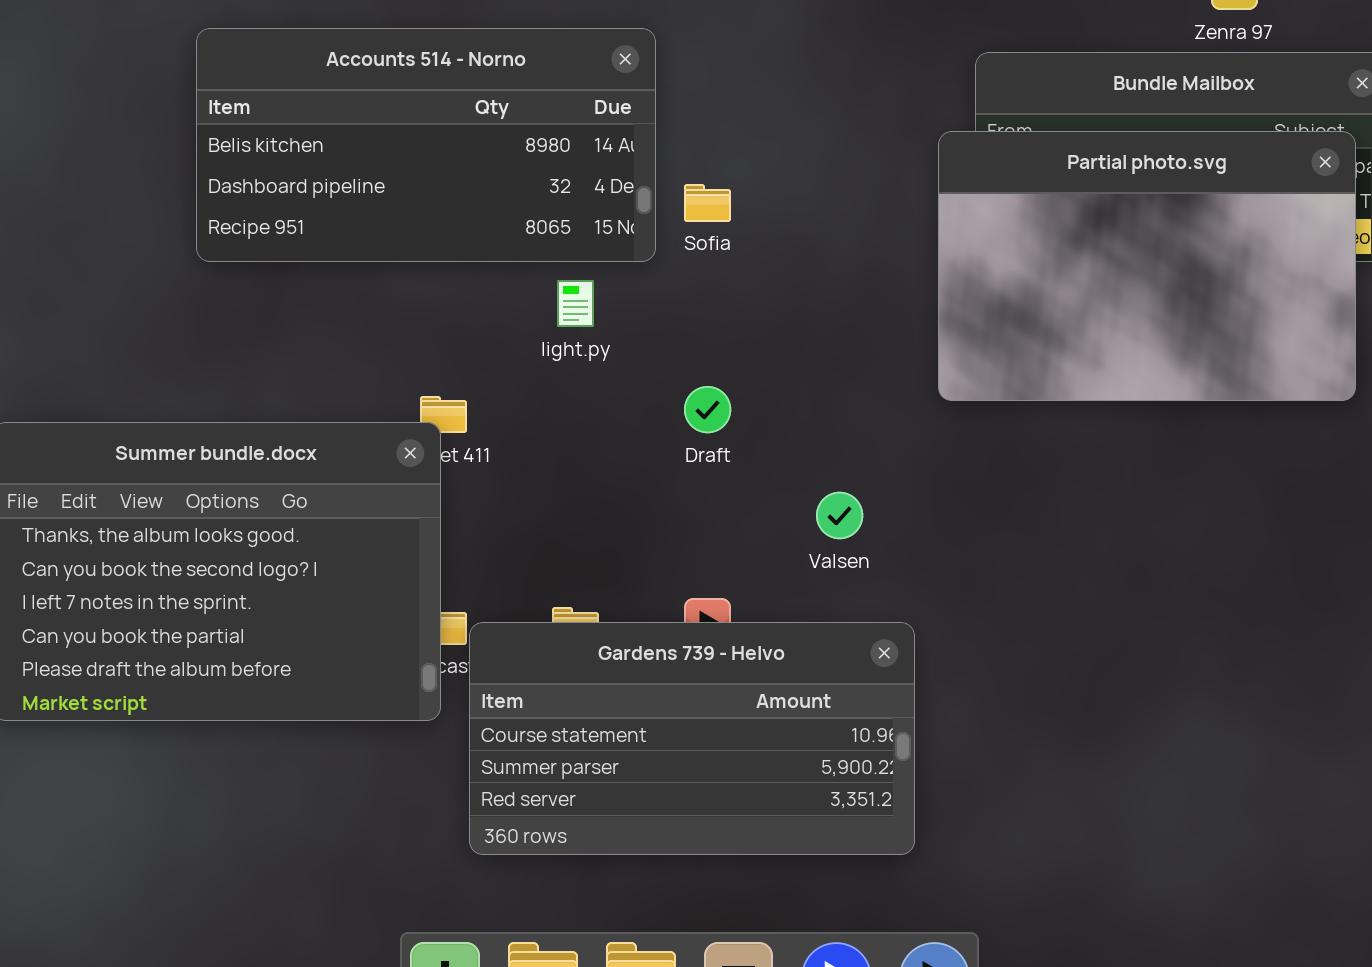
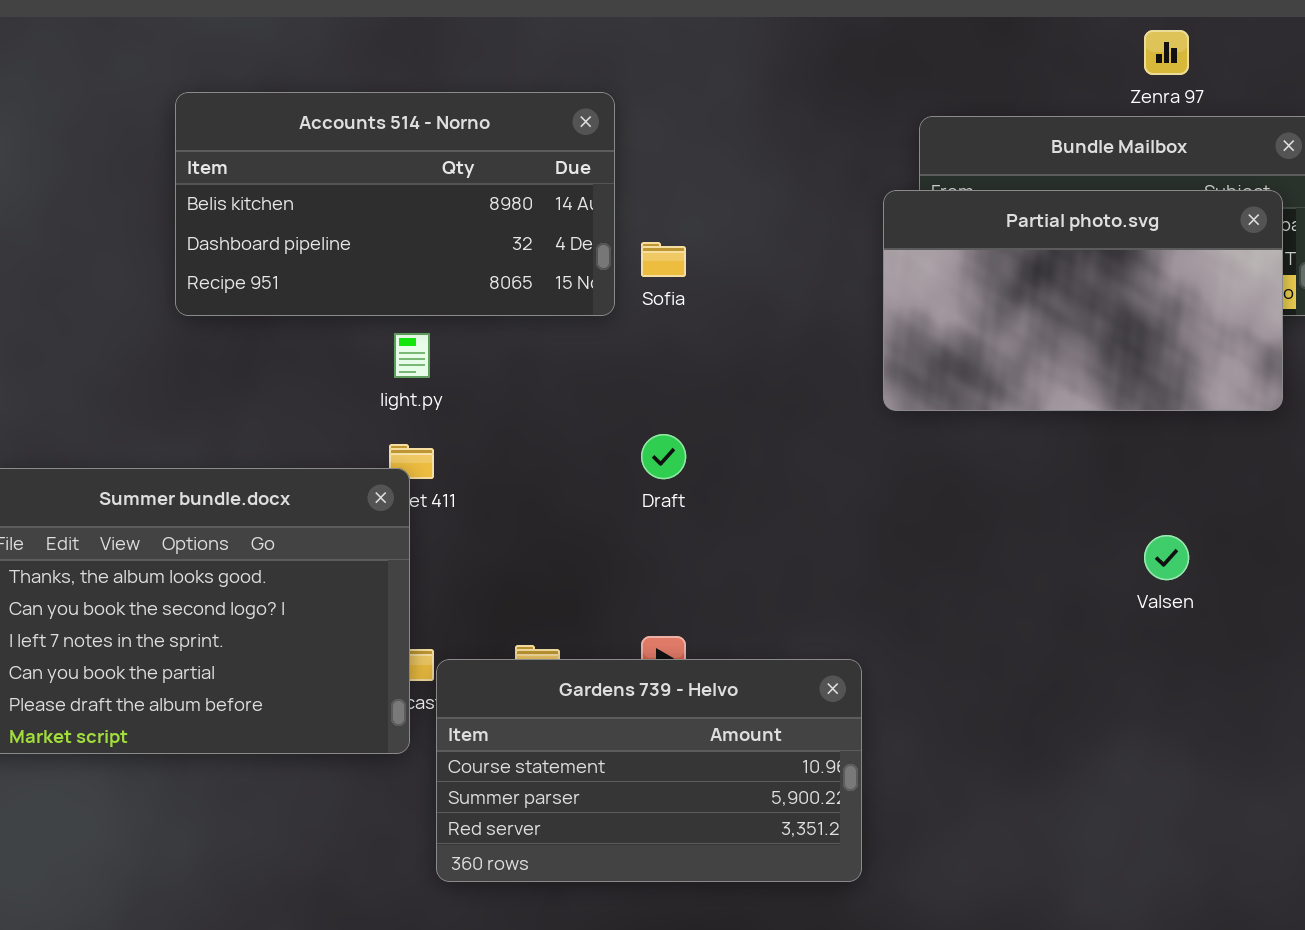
Partial photo.svg: [938,131,1356,401] -> [883,190,1283,411], resized
light.py: [557,280,594,327] -> [394,333,430,378], moved
Valsen: [816,492,863,539] -> [1144,535,1189,580], moved

